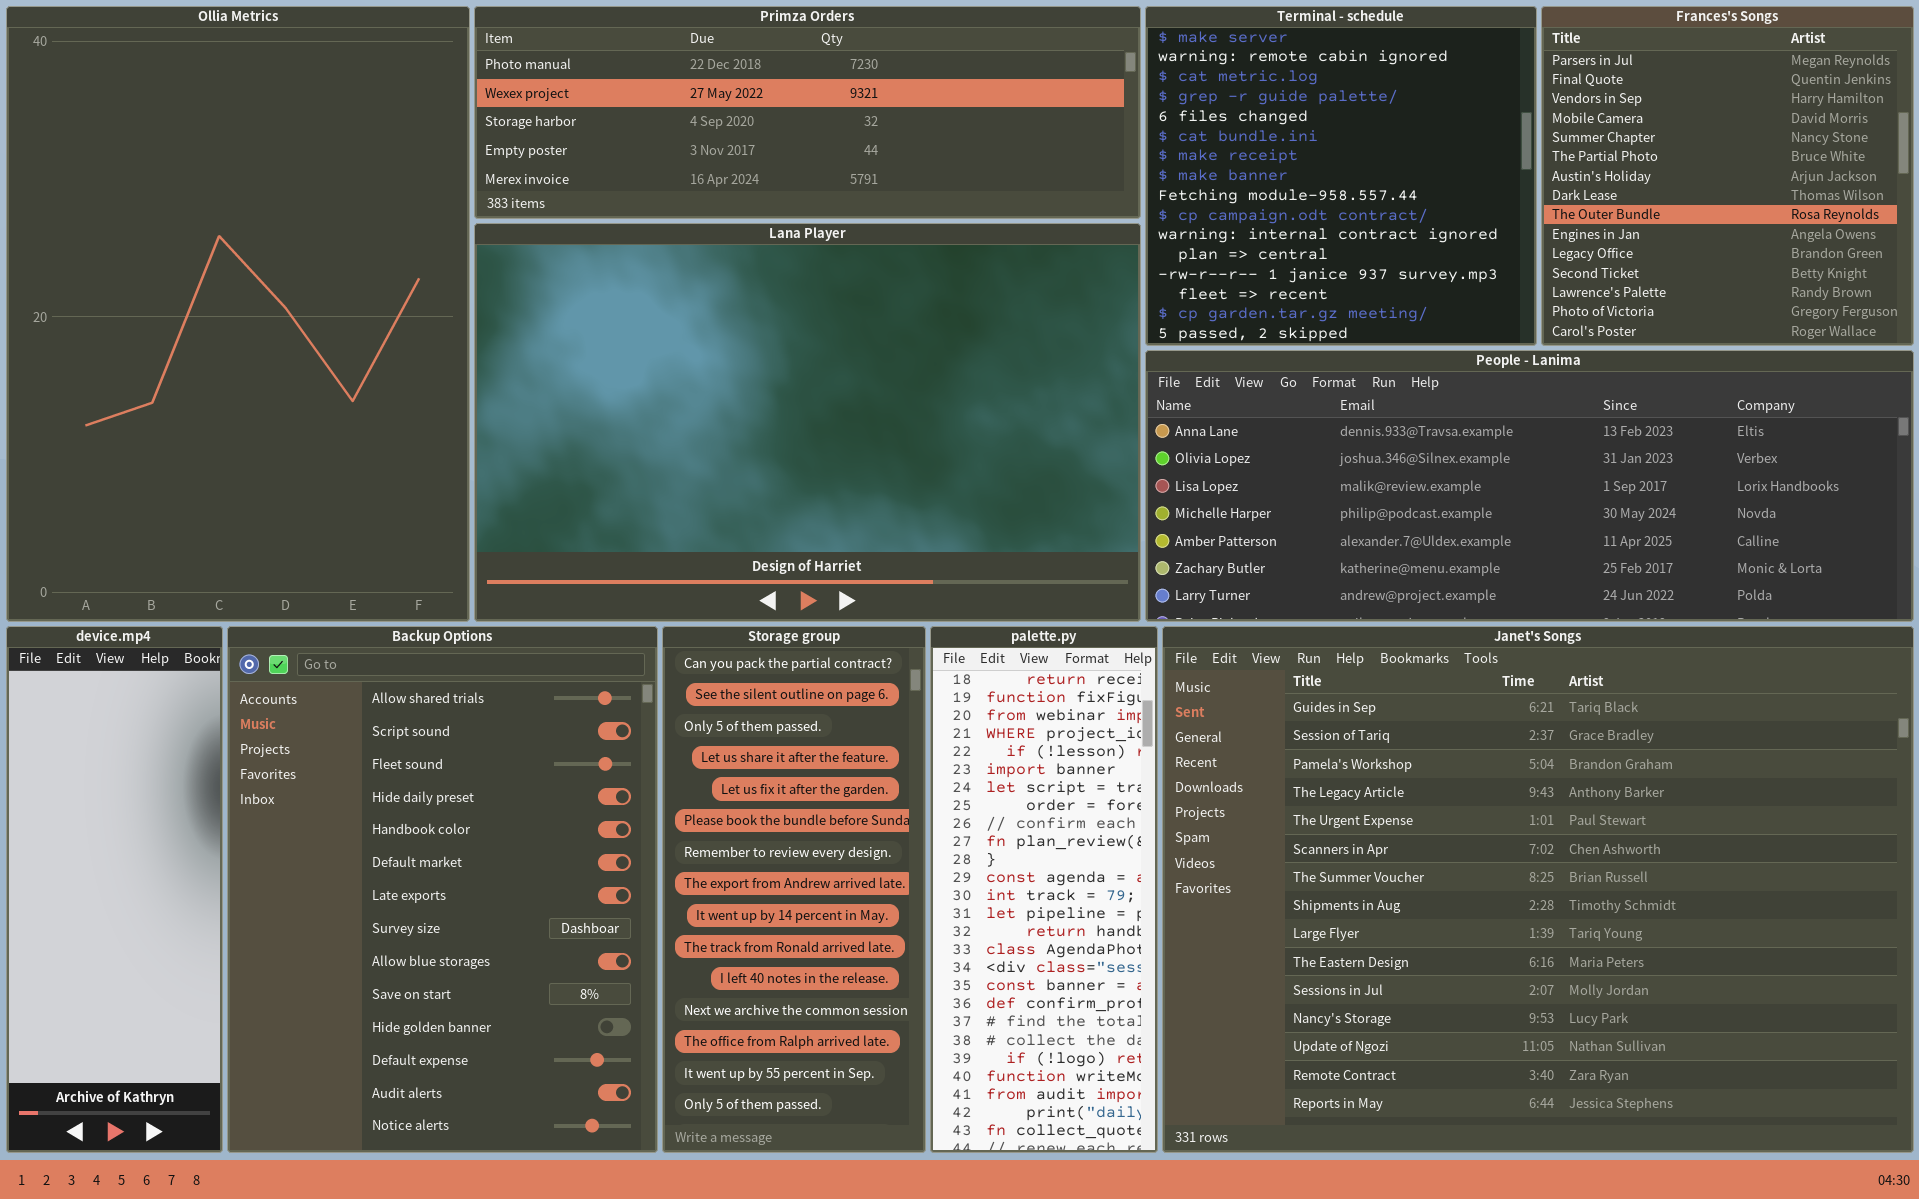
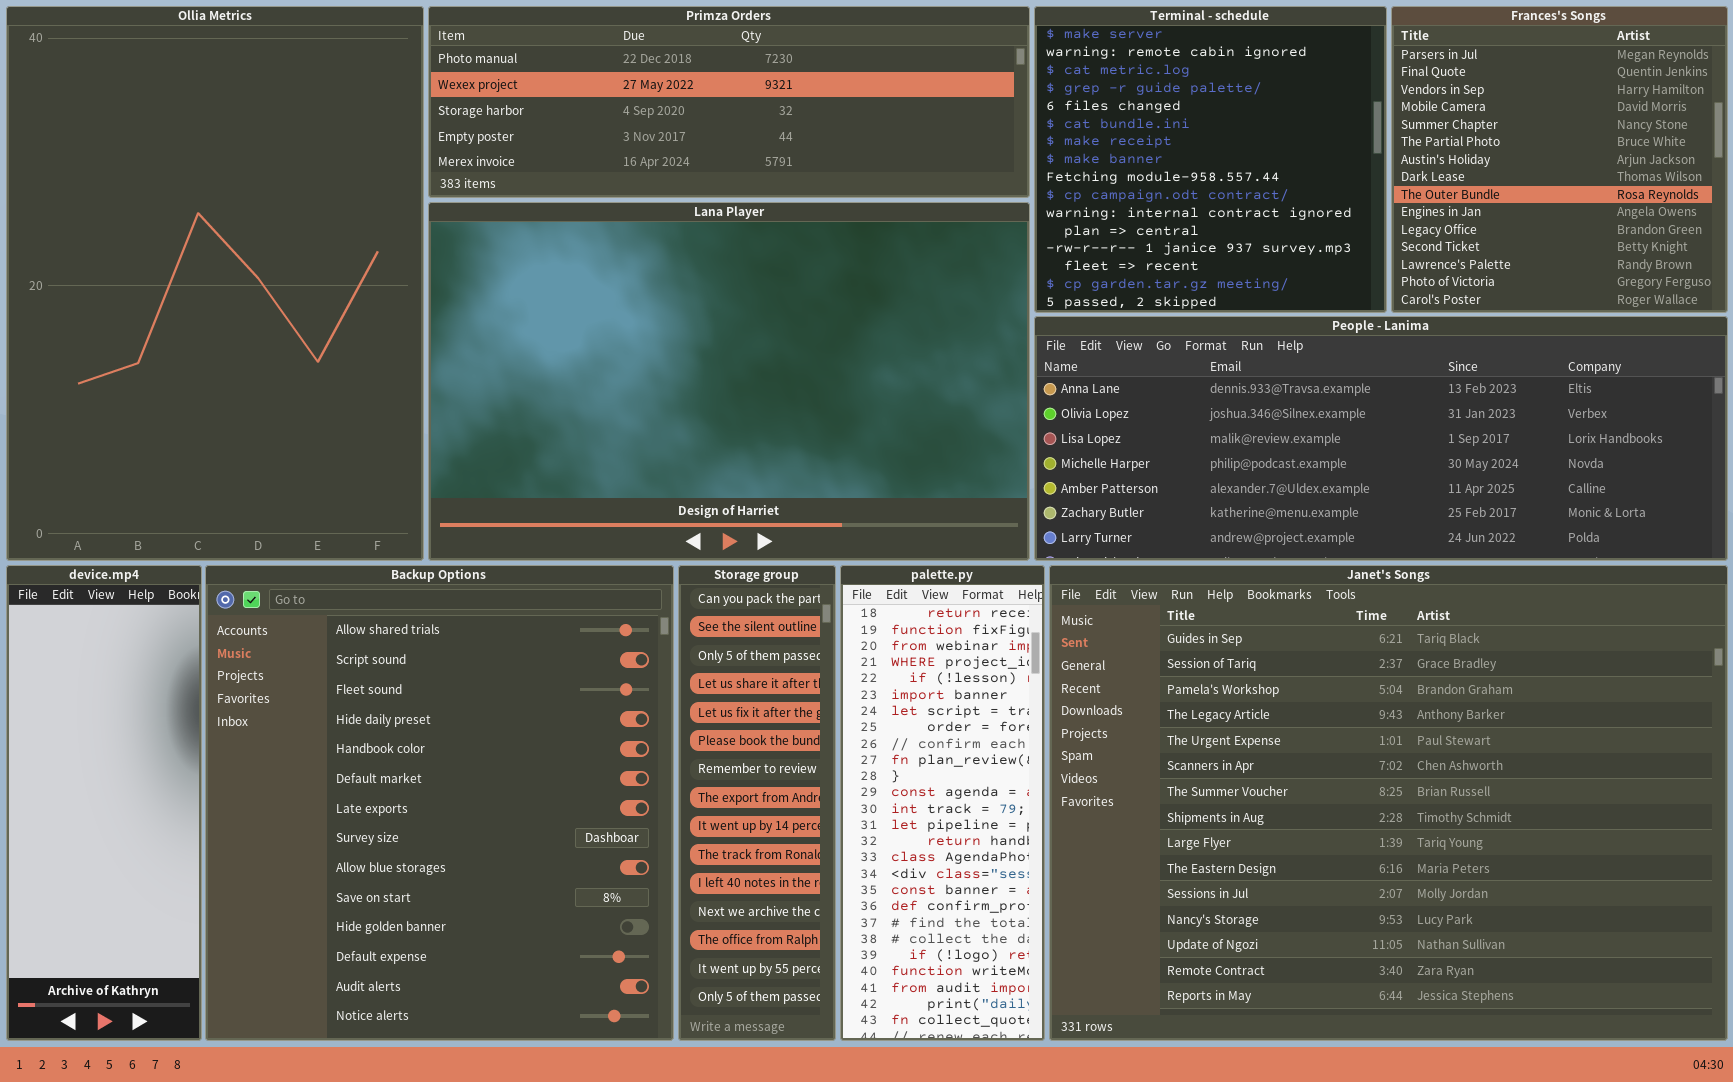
Backup Options: [227,626,658,1153] -> [205,565,674,1041], resized
Storage group: [662,626,926,1153] -> [678,565,836,1041], resized

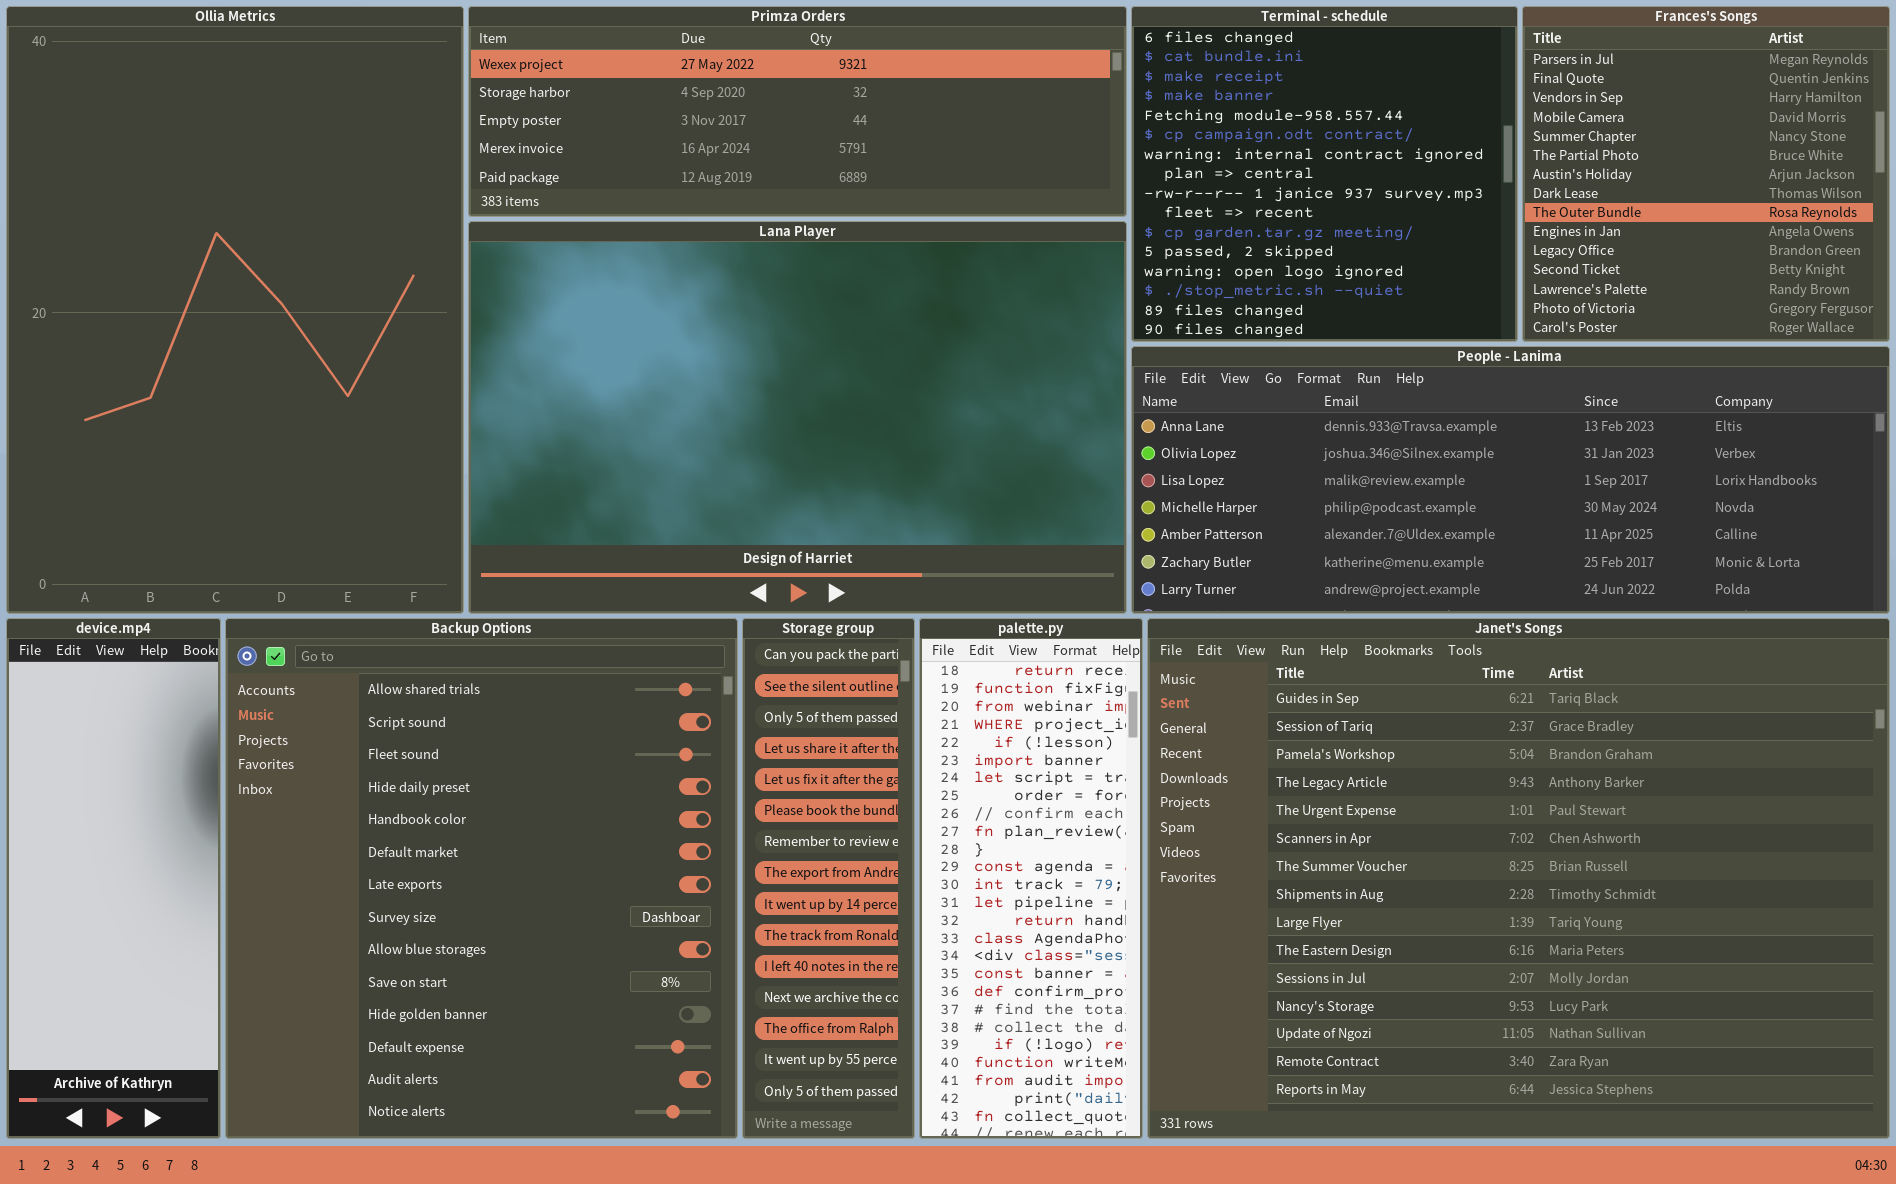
Primza Orders: [428,6,1030,198] -> [468,6,1127,217], scrolled down 1 row
Terminal - schedule: [1034,6,1387,313] -> [1131,6,1518,342], scrolled down 4 rows

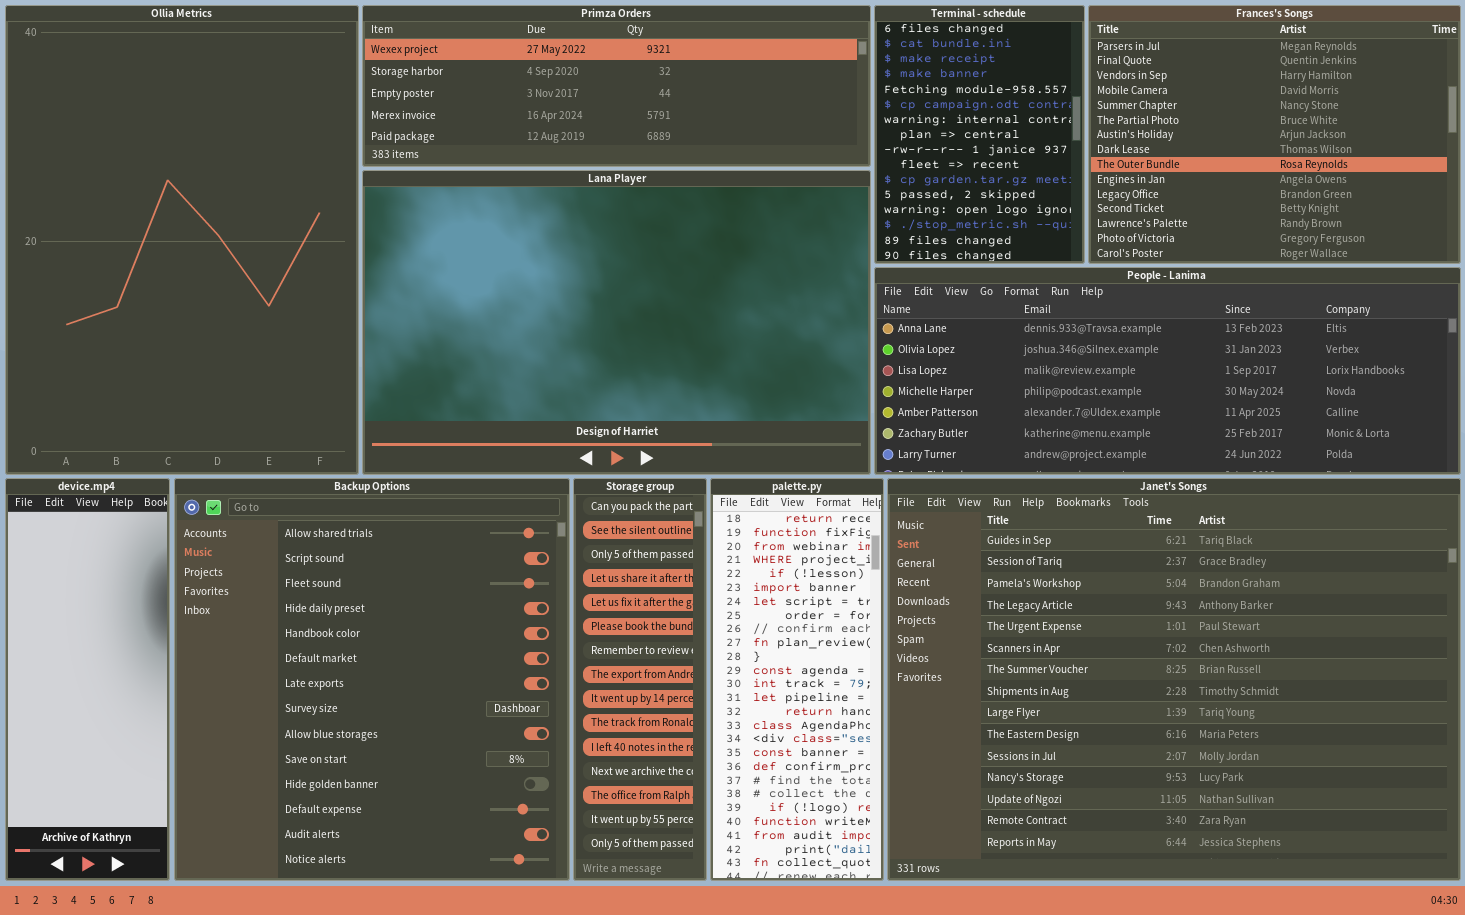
Terminal - schedule: [1131,6,1518,342] -> [874,5,1085,264], resized
Frances's Songs: [1522,6,1890,342] -> [1088,5,1461,264], resized

